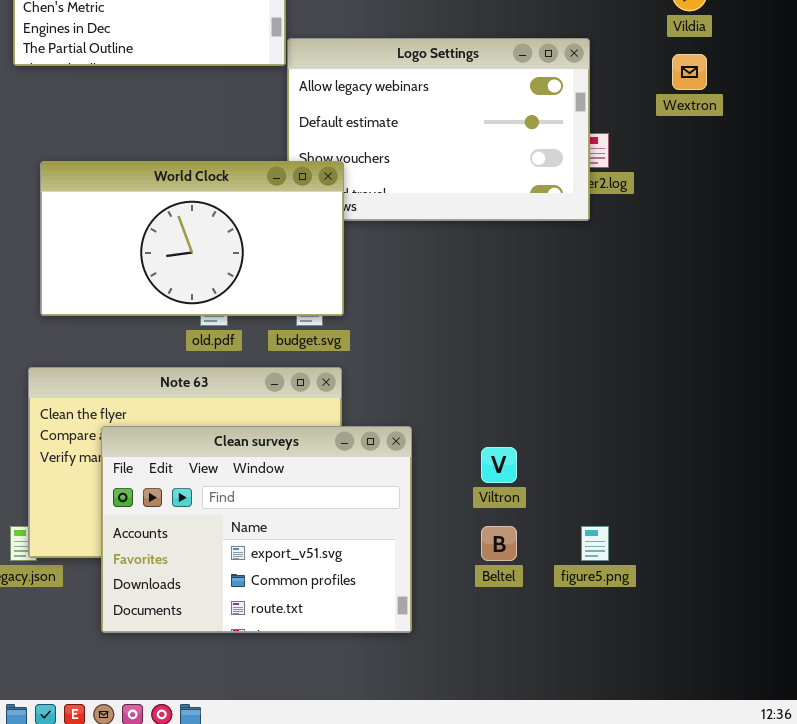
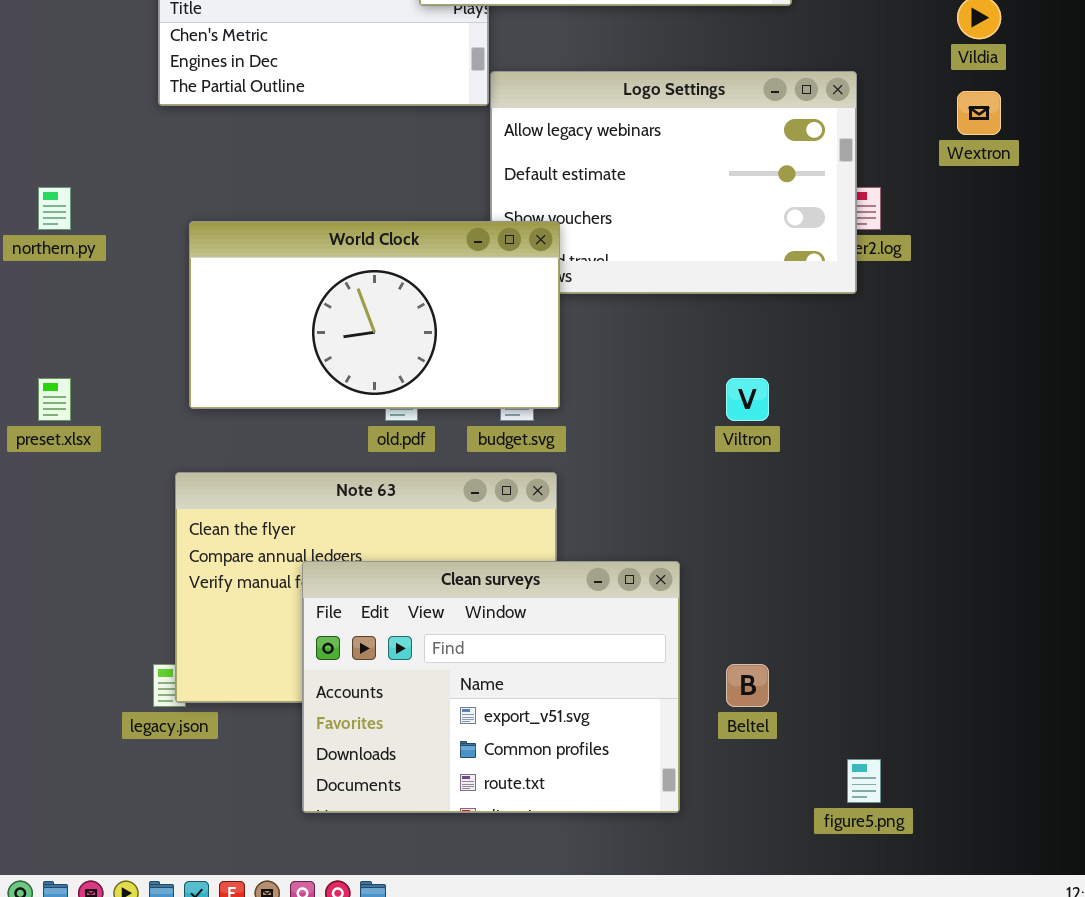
Clean surveys: [101,426,412,633] -> [302,561,680,813], moved
Viltron: [481,447,517,483] -> [726,378,769,421], moved
figure5.png: [581,526,609,561] -> [847,759,881,803], moved

